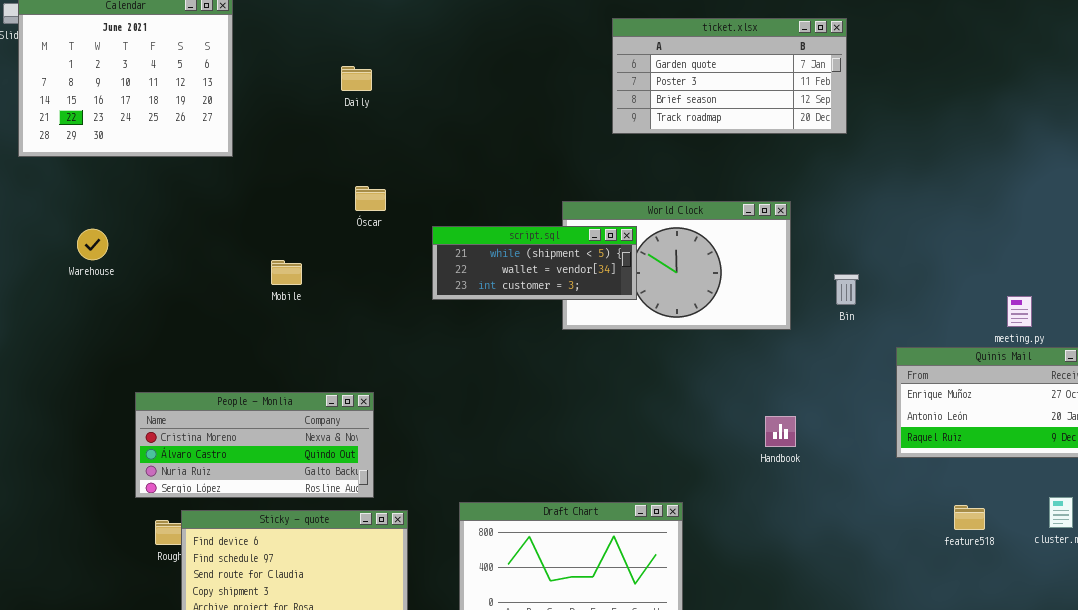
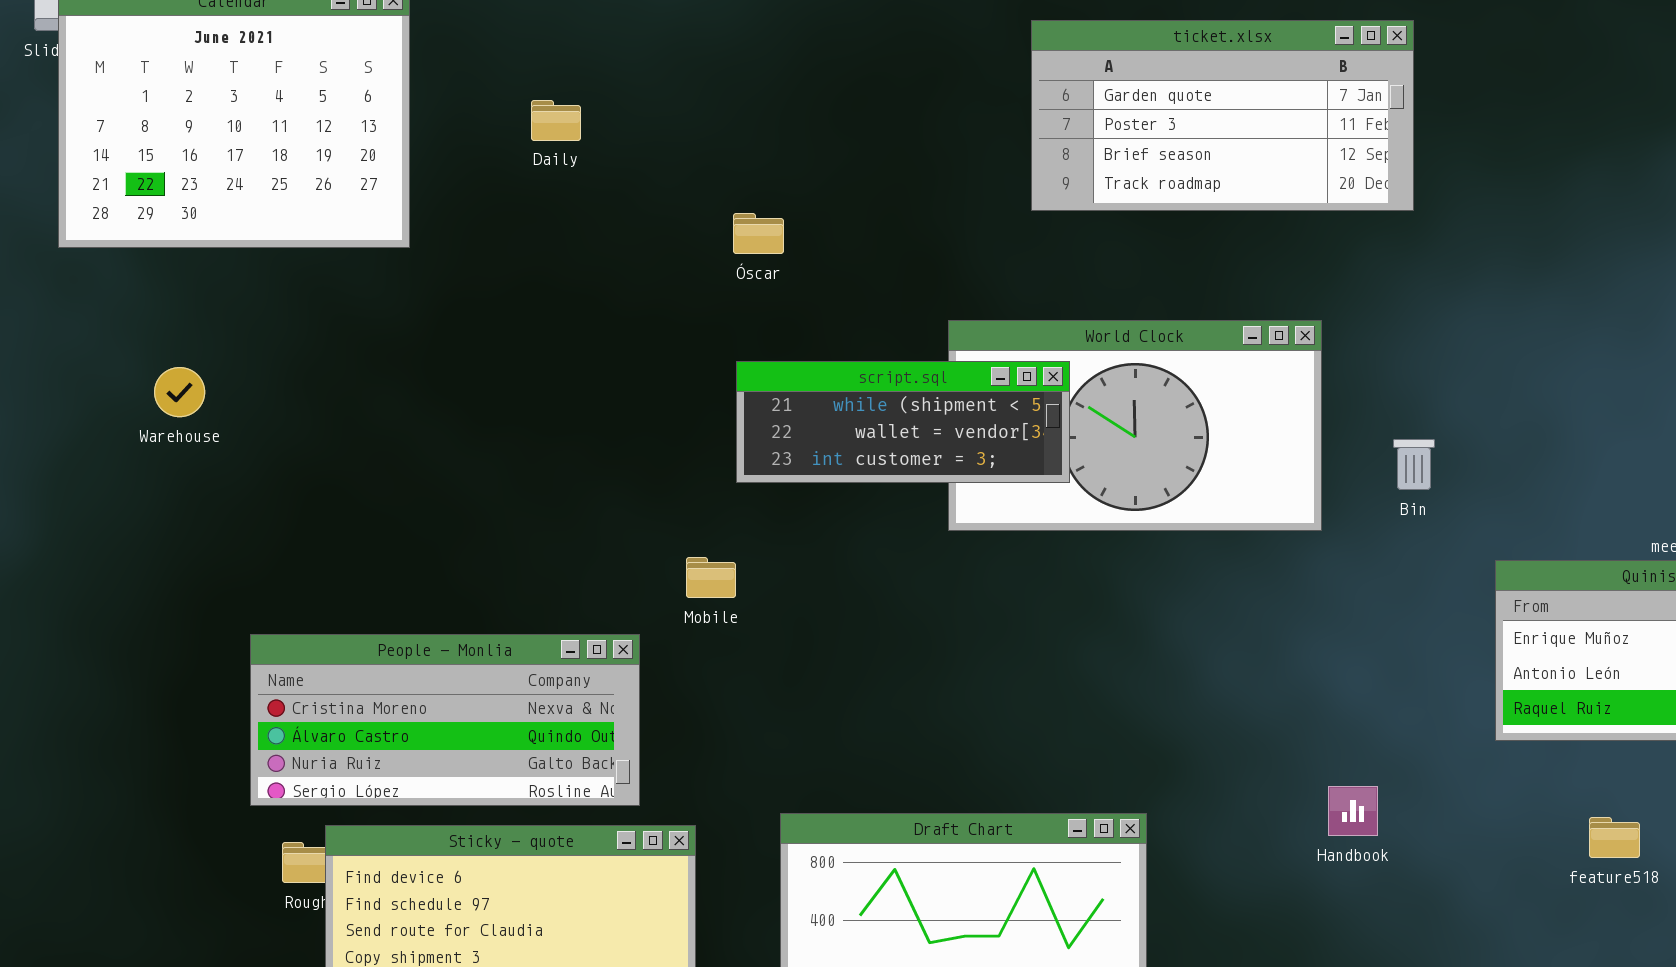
Daily: [341,66,372,91] -> [531,100,581,141], moved
Óscar: [355,186,386,211] -> [733,213,784,254], moved
Mobile: [271,260,302,285] -> [686,557,736,598], moved
Handbook: [765,416,796,447] -> [1328,786,1378,836], moved

